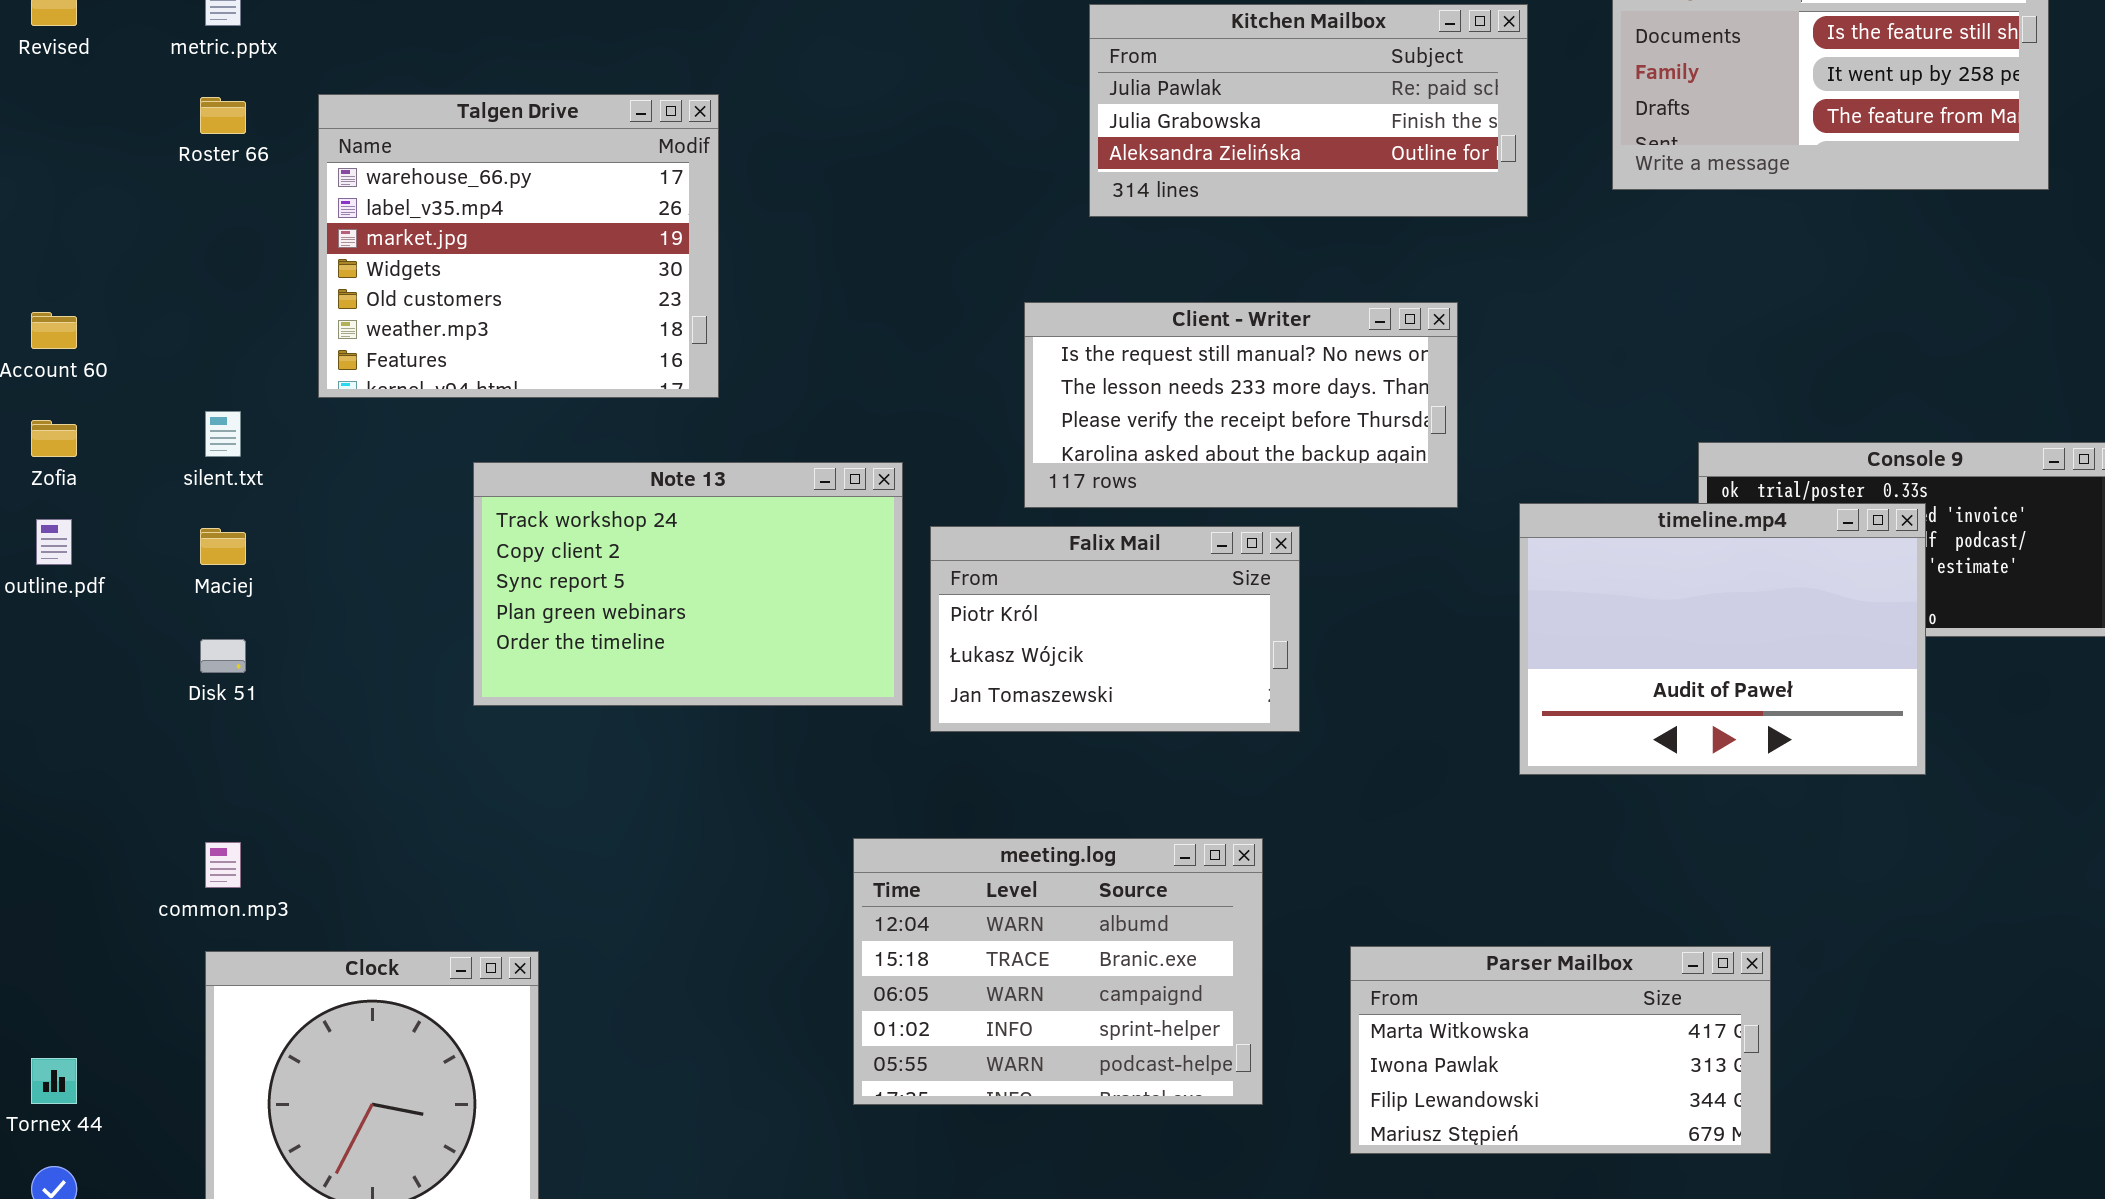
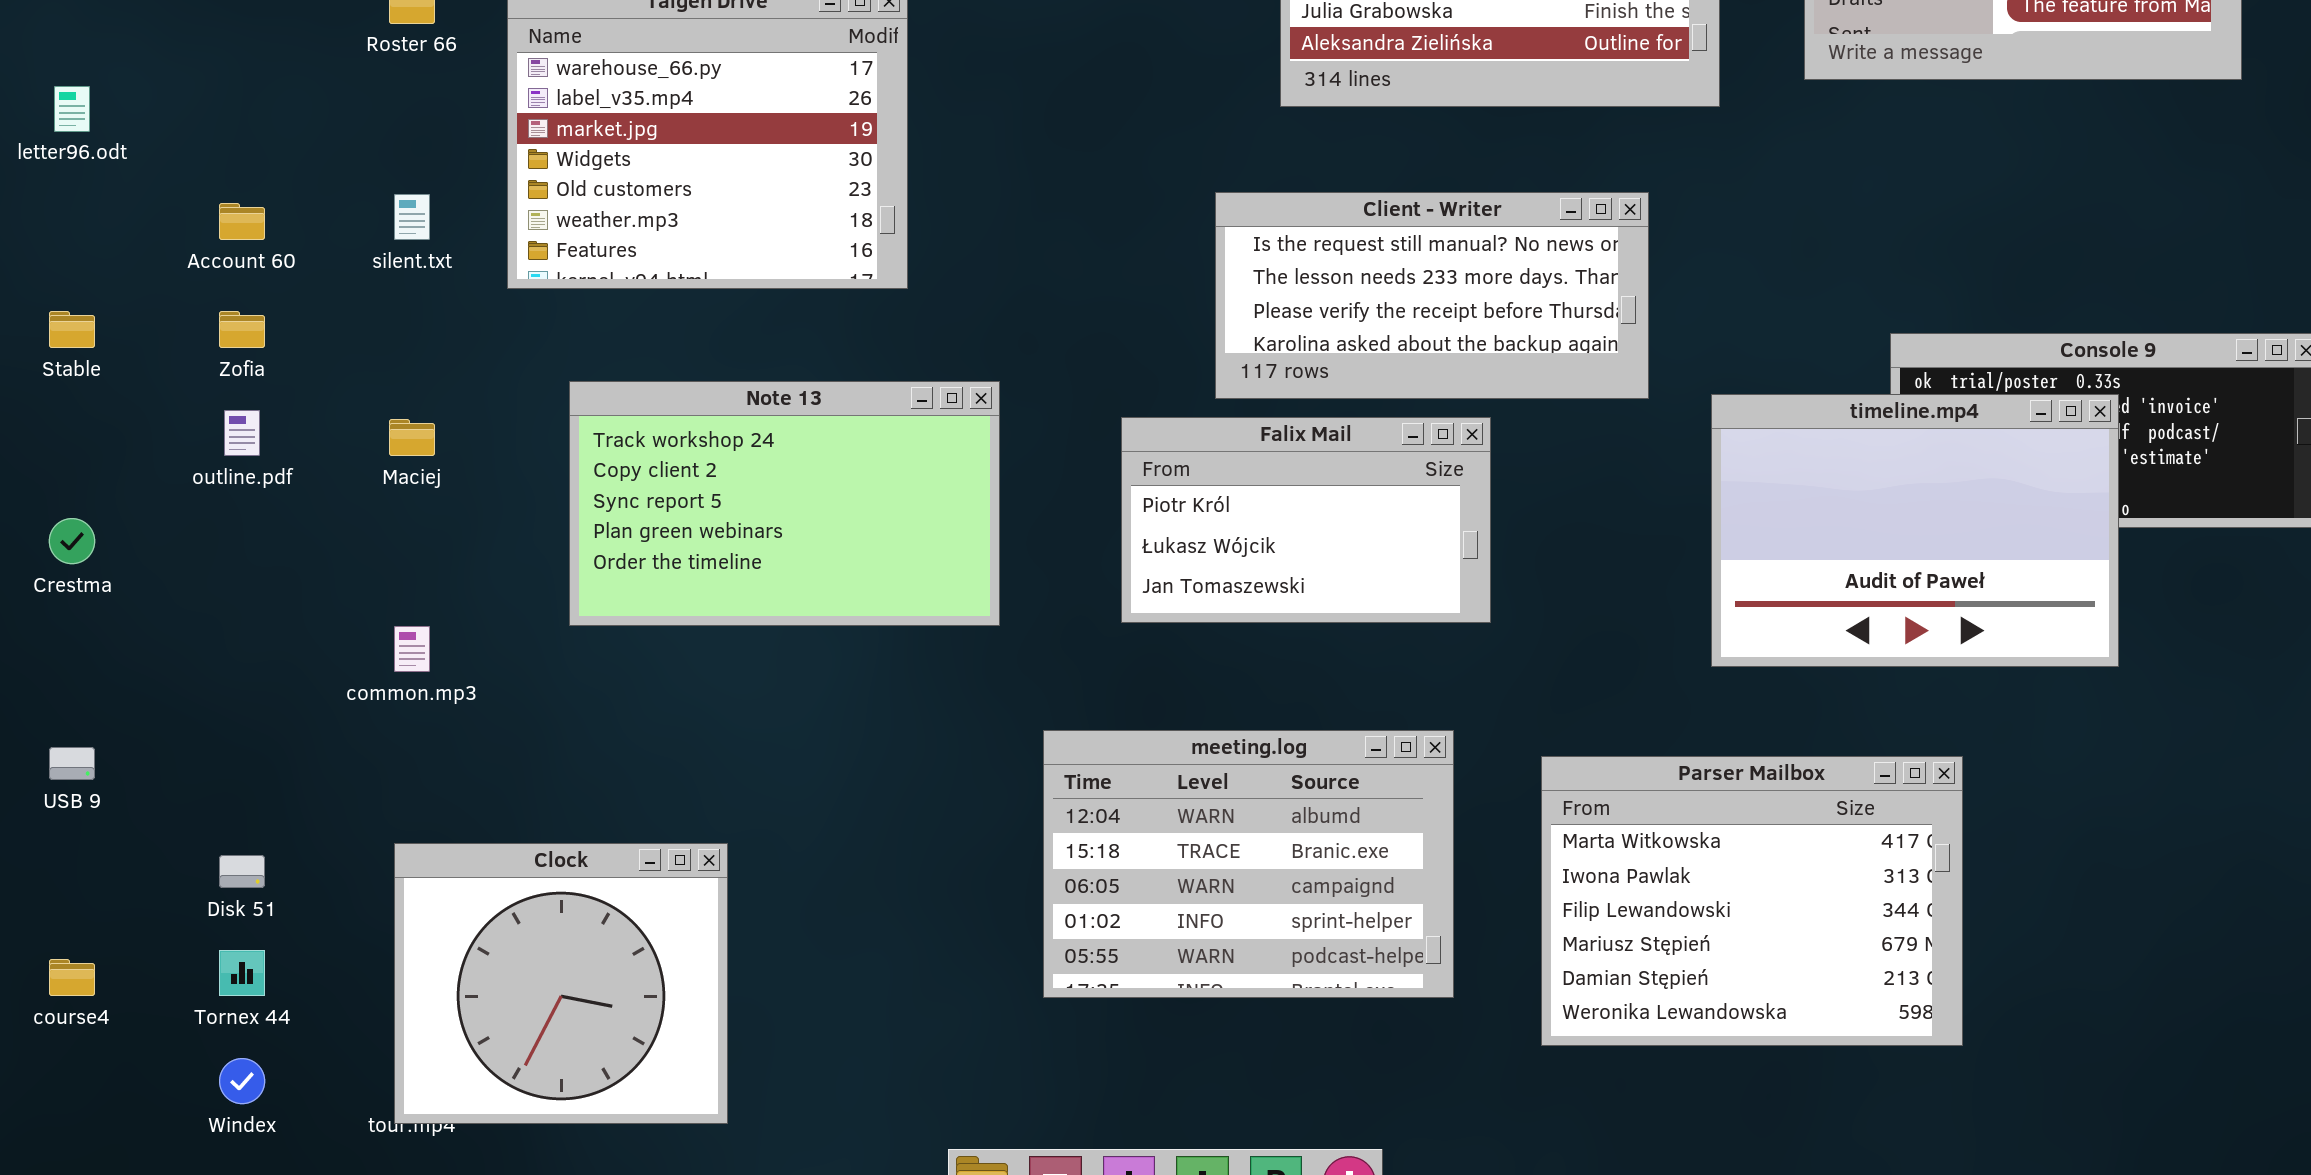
silent.txt: [205,411,241,457] -> [394,194,430,240], moved
Note 13: [473,462,903,706] -> [569,381,1000,626], moved
Disk 51: [200,639,246,673] -> [219,855,265,888], moved
common.mp3: [205,842,241,888] -> [394,626,430,672], moved
Parser Mailbox: [1350,946,1771,1154] -> [1541,756,1963,1046], resized

